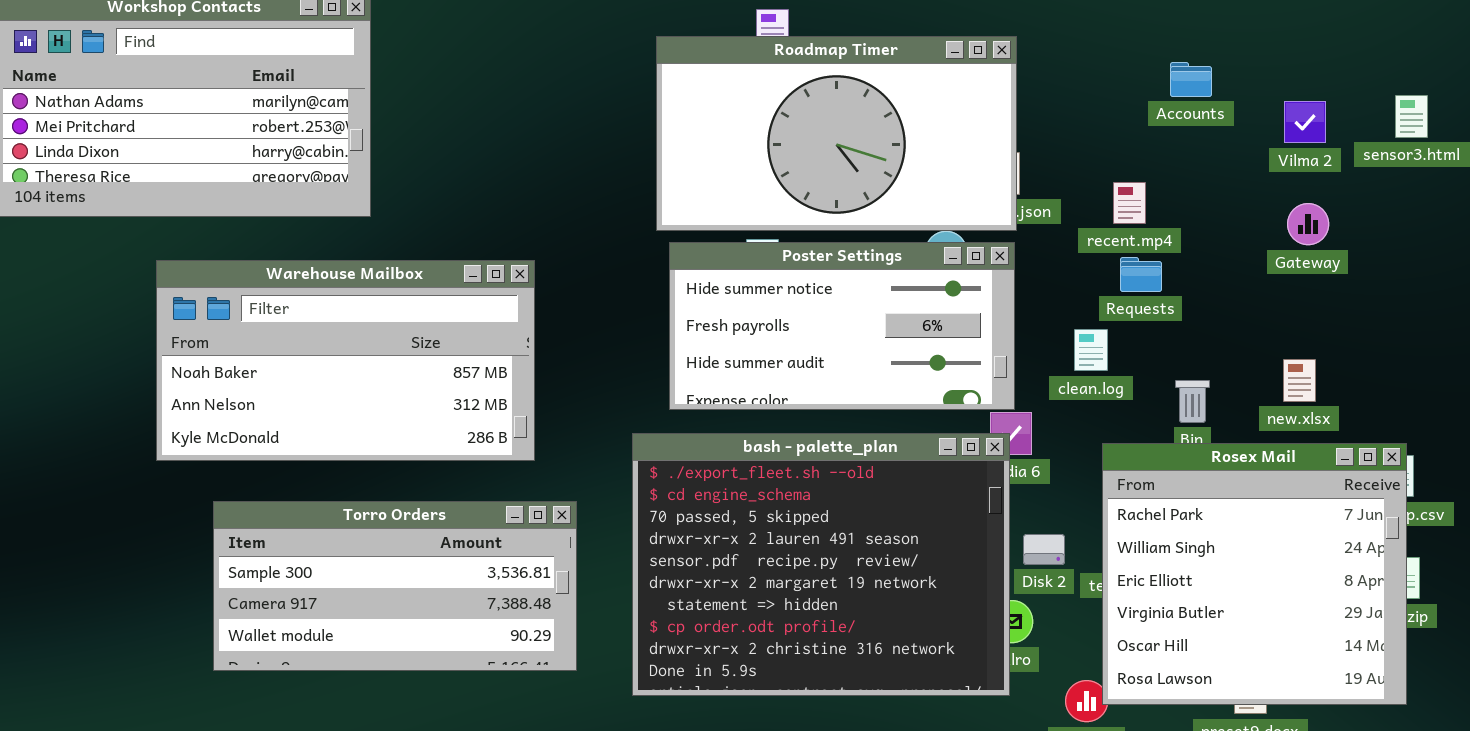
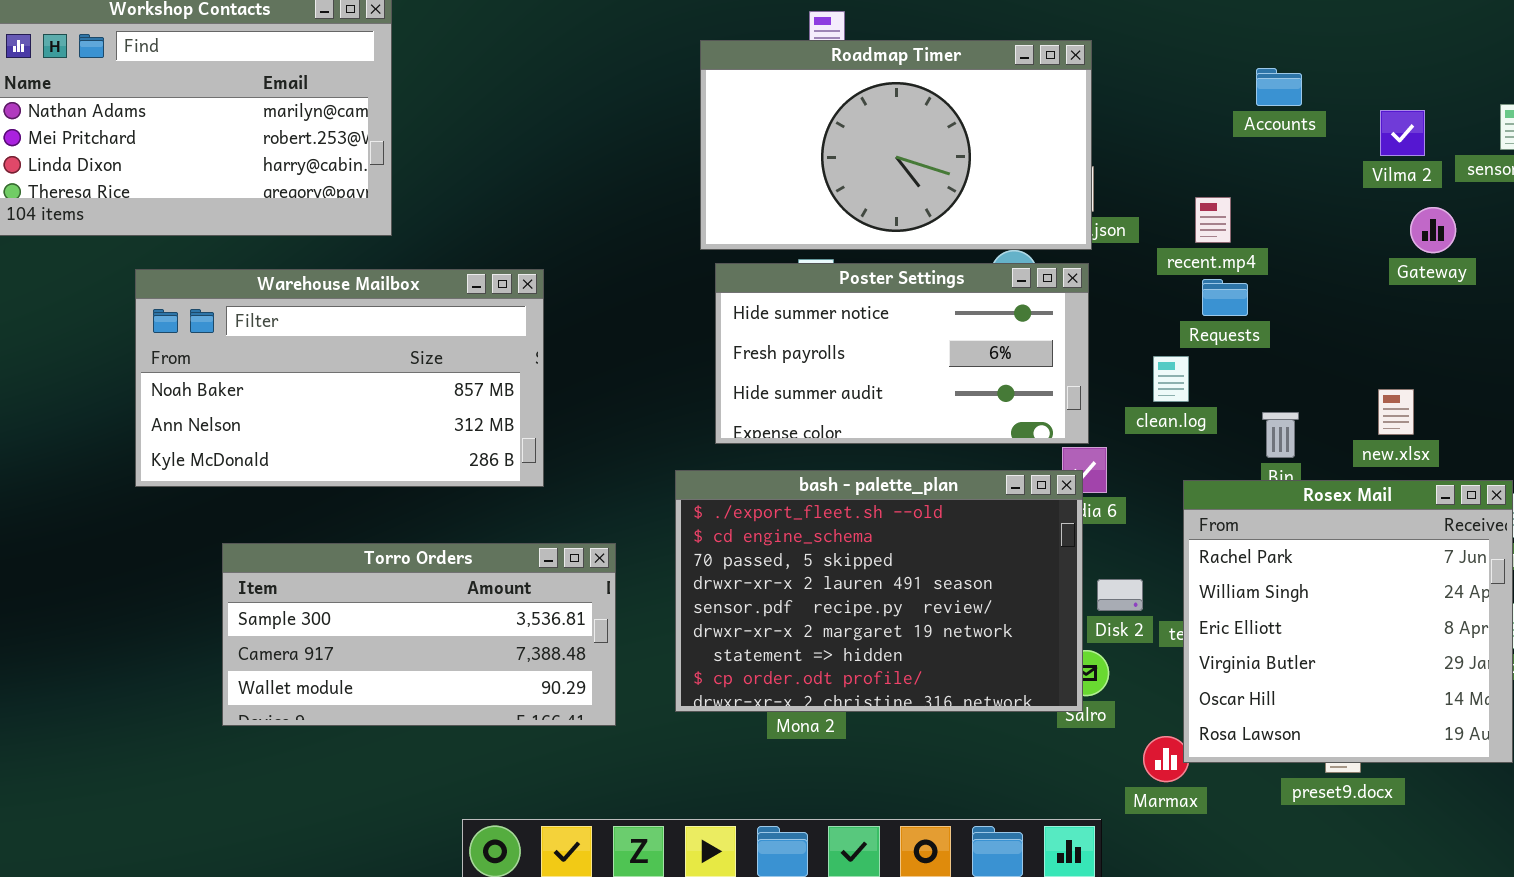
Gateway: [1287,203,1329,245] -> [1410,207,1456,253], moved
Warehouse Mailbox: [156,260,535,461] -> [135,269,544,487], moved
bash - palette_plan: [632,433,1010,696] -> [675,470,1083,712], resized

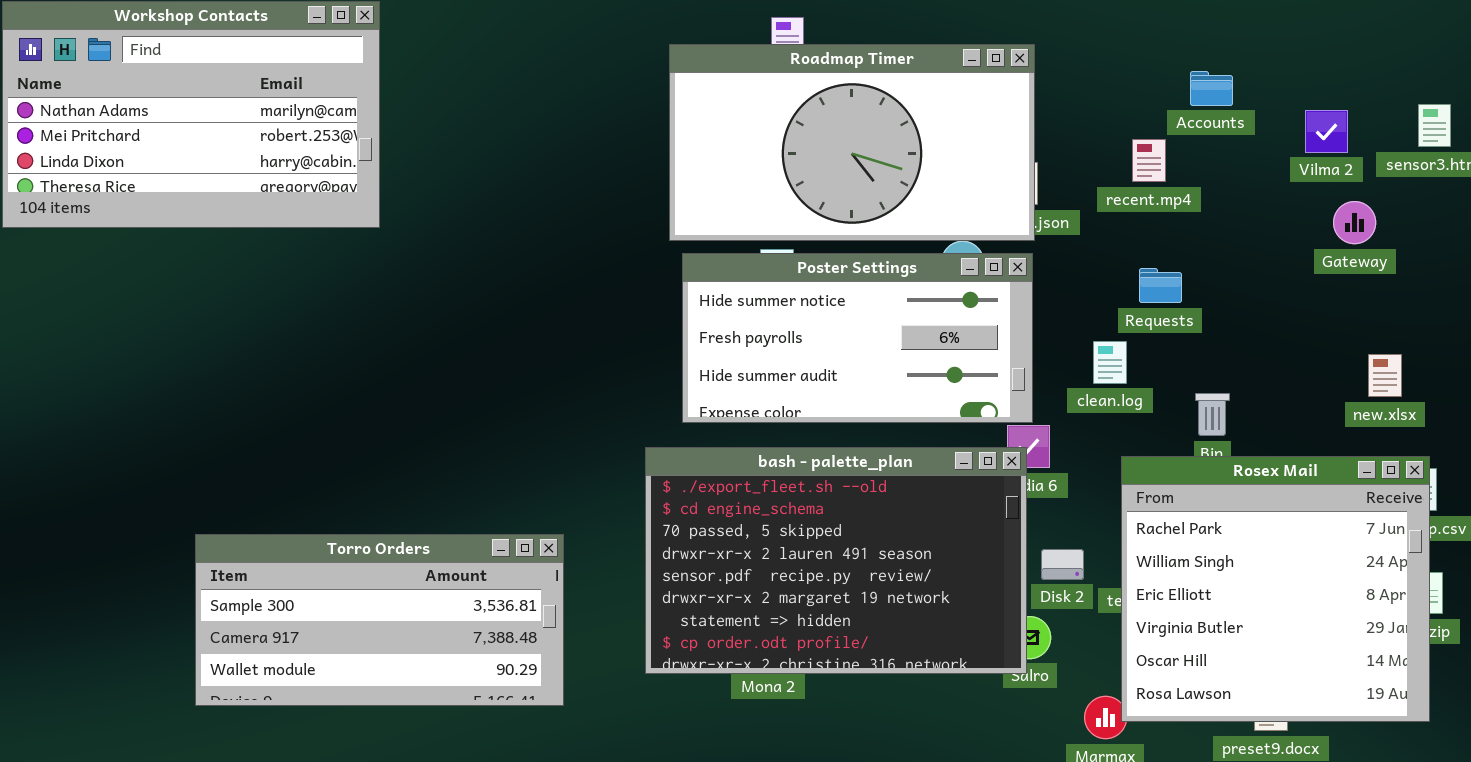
recent.mp4: [1195,197,1231,243] -> [1132,139,1166,182], moved
Warehouse Mailbox: [135,269,544,487] -> none, closed
new.xlsx: [1378,389,1414,435] -> [1368,354,1402,397], moved
Torro Orders: [222,543,616,726] -> [195,534,564,706], moved

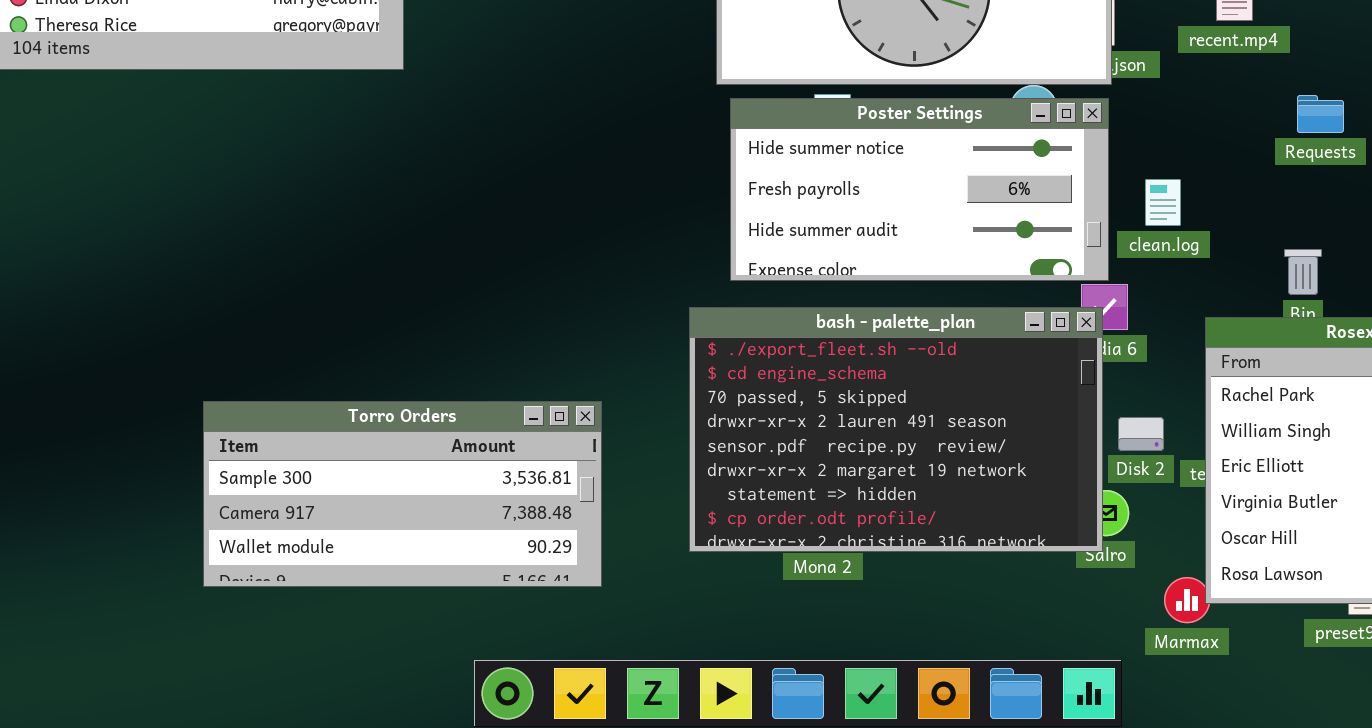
Requests: [1139,268,1182,303] -> [1297,95,1344,133], moved
clean.log: [1093,341,1127,384] -> [1145,179,1181,226], moved

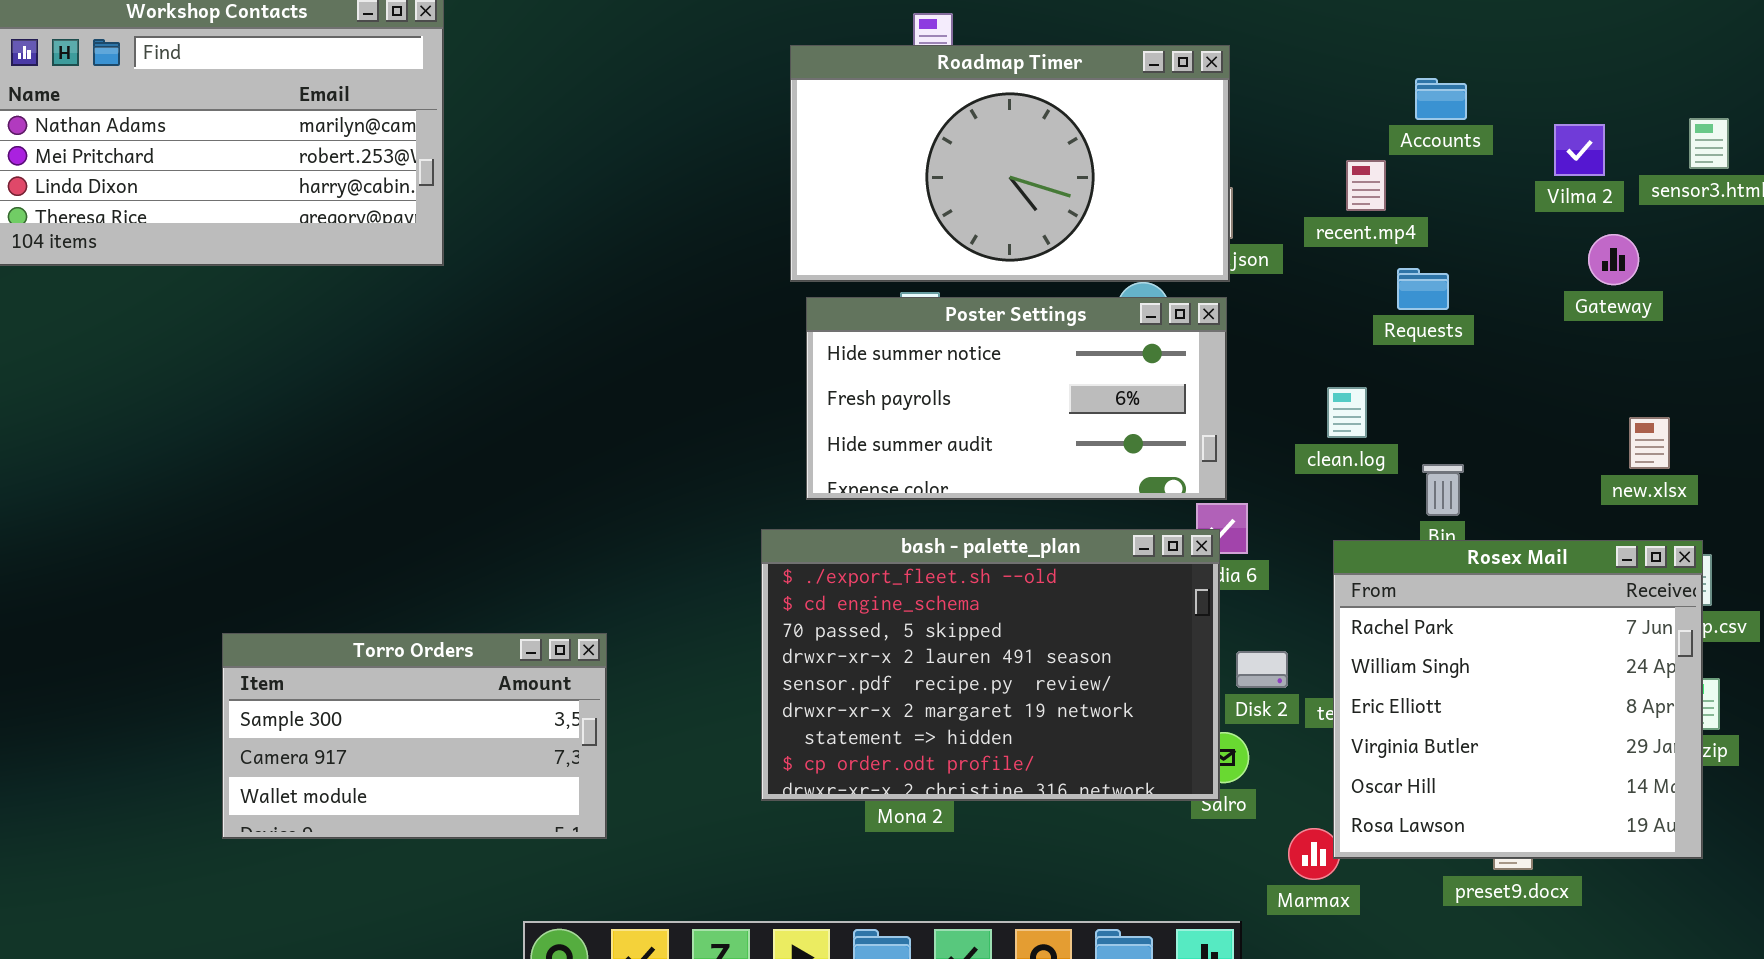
Requests: [1297,95,1344,133] -> [1397,268,1449,310], moved
clean.log: [1145,179,1181,226] -> [1327,387,1367,438], moved
Torro Orders: [203,401,602,587] -> [222,633,607,839], resized

